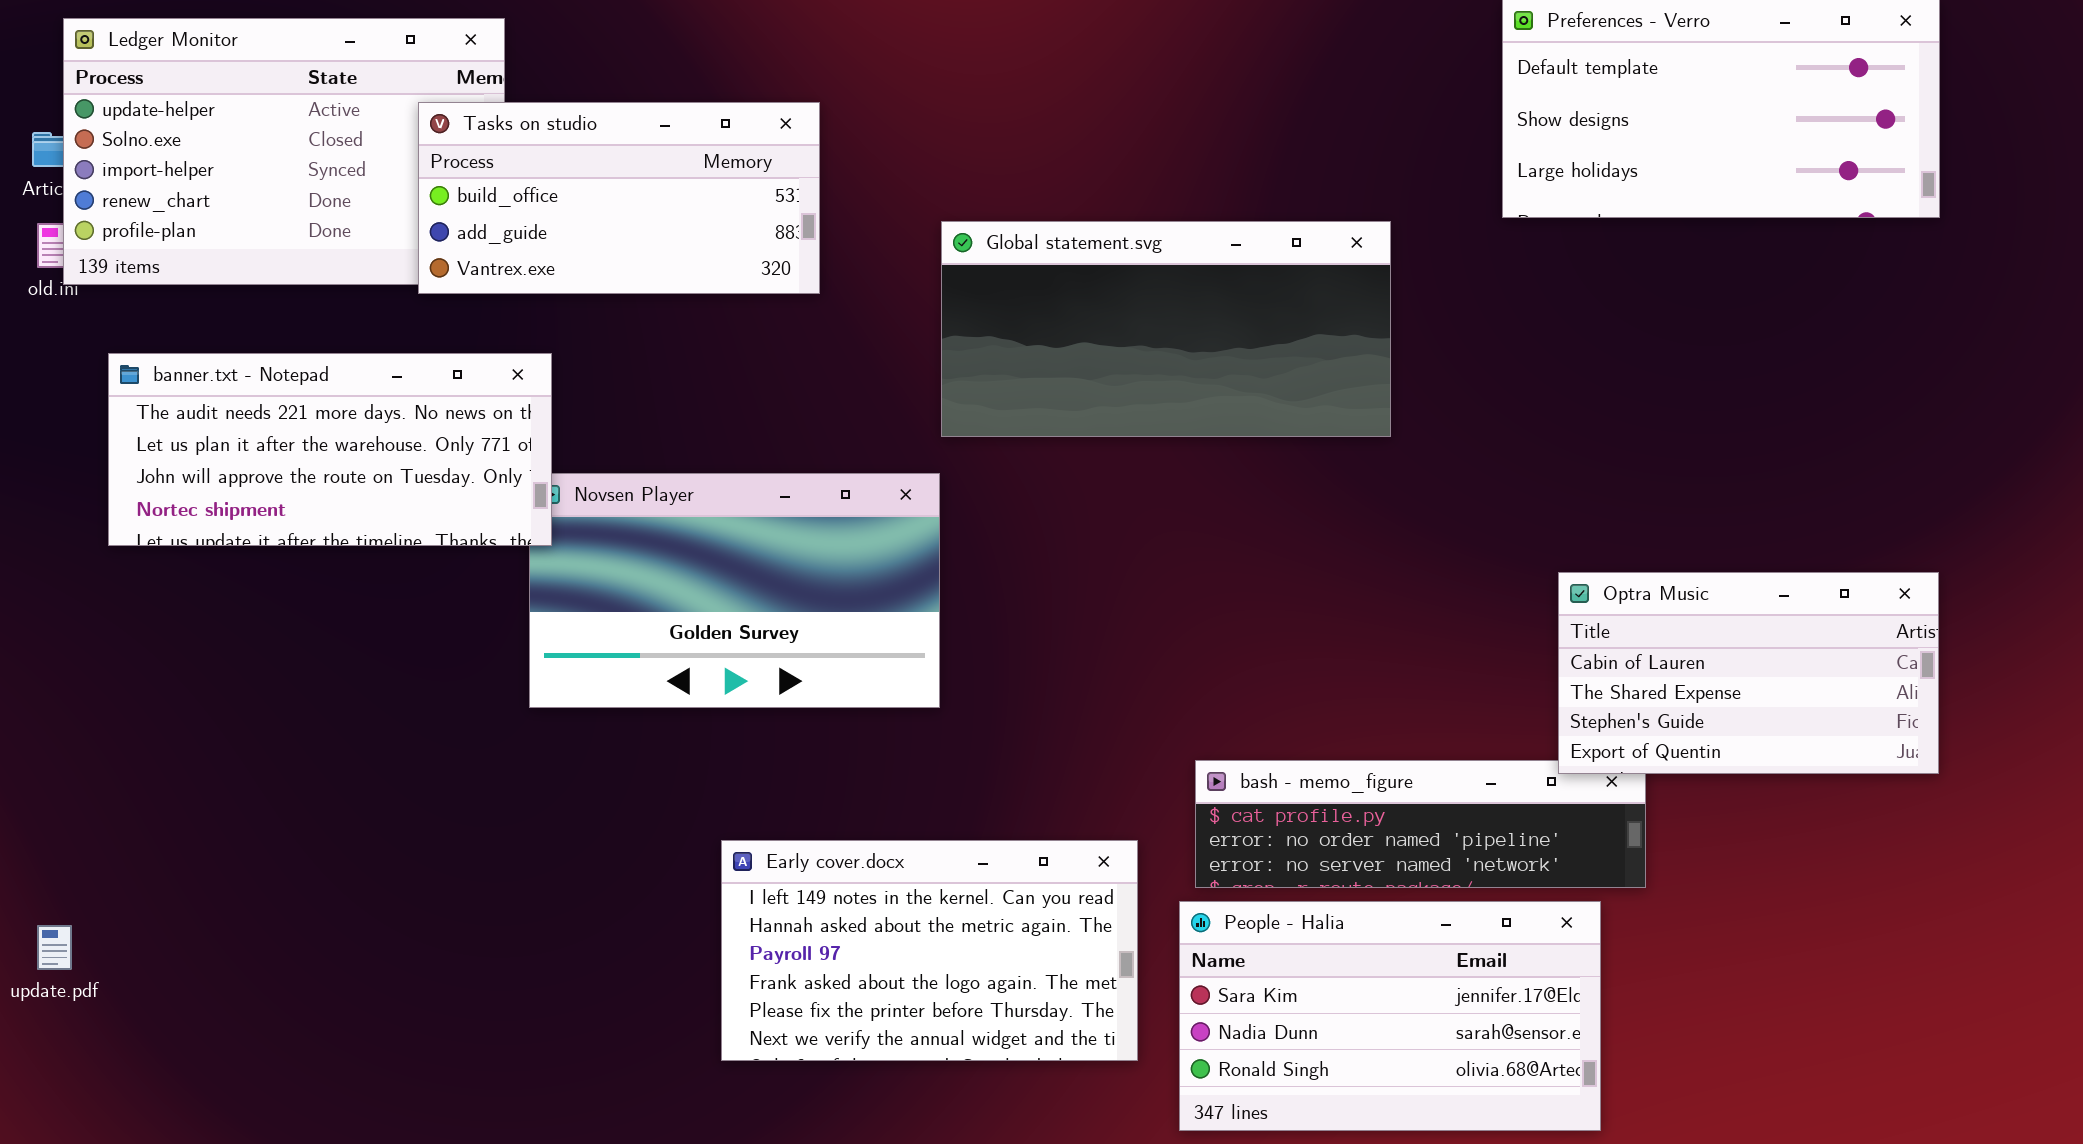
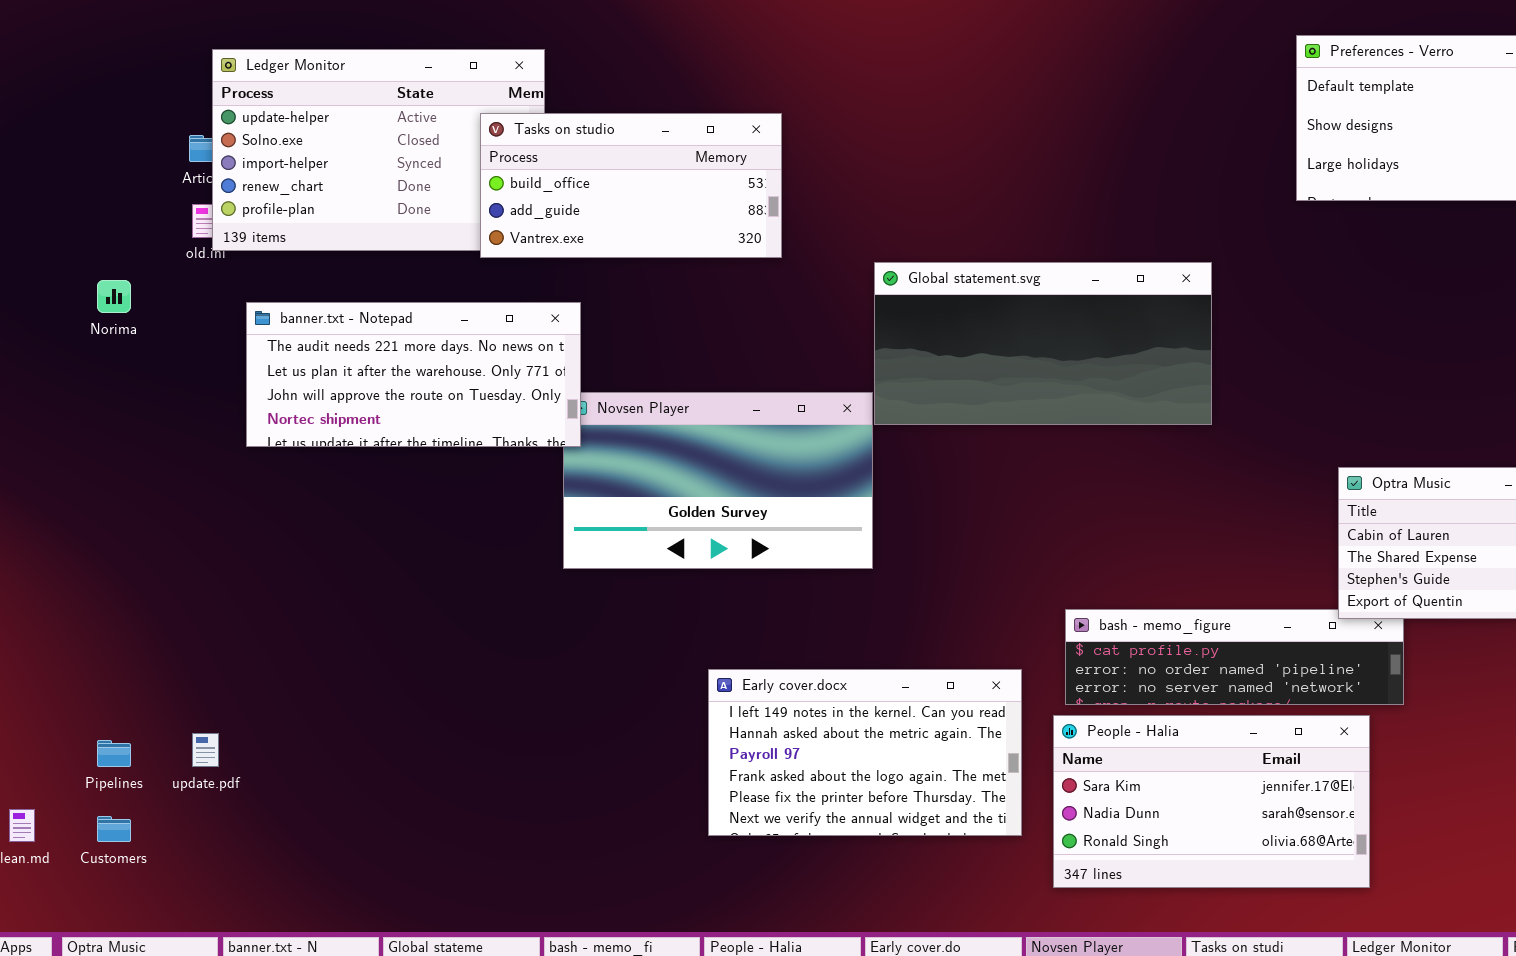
Global statement.svg: [941,221,1391,437] -> [874,262,1212,425], moved

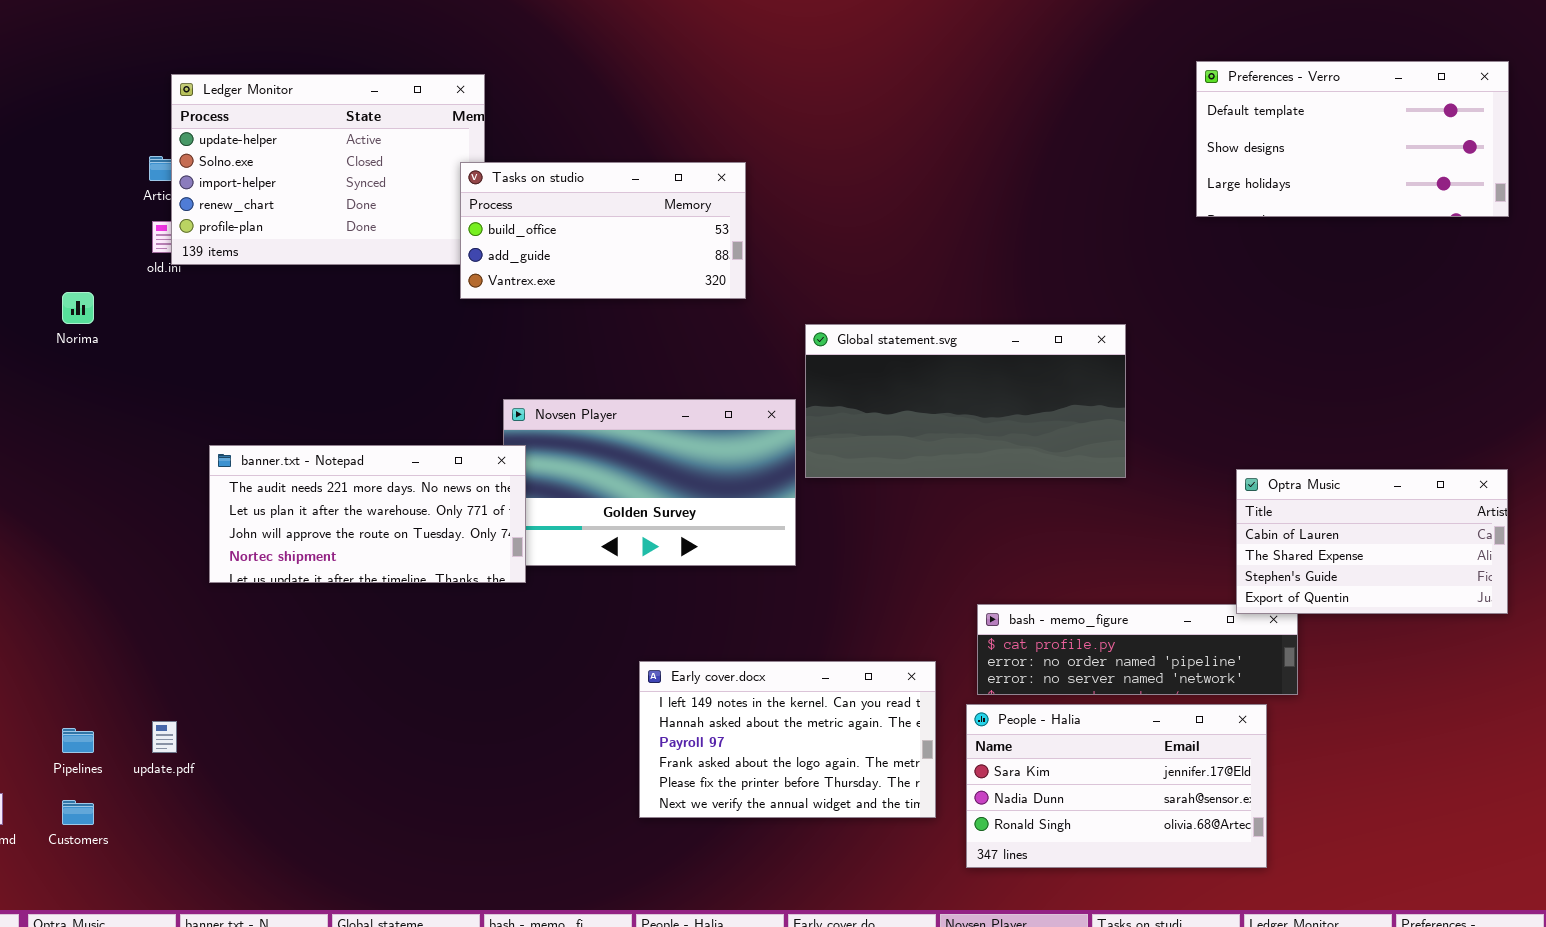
Tasks on studio: [480,113,782,258] -> [460,162,746,299], moved
Global statement.svg: [874,262,1212,425] -> [805,324,1126,478], moved
banner.txt - Notepad: [246,302,581,447] -> [209,445,526,583], moved

